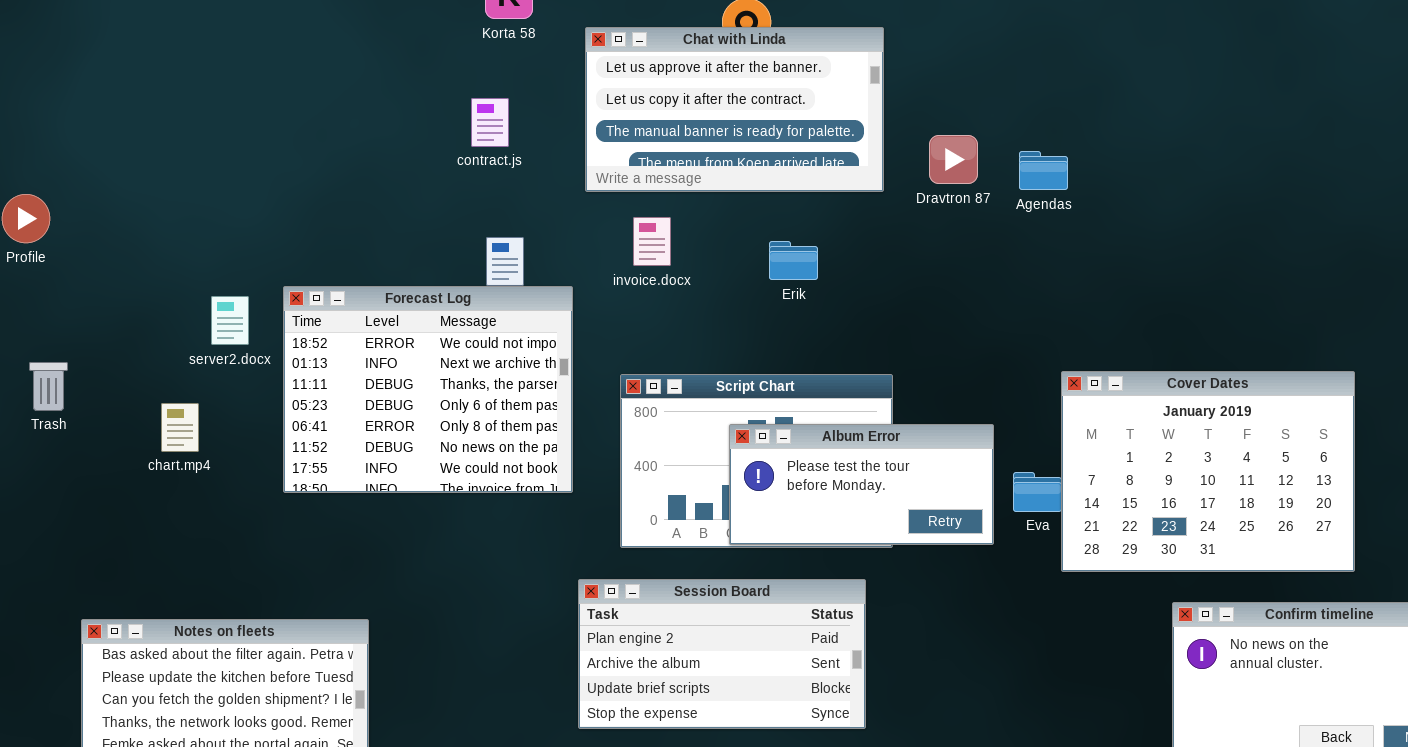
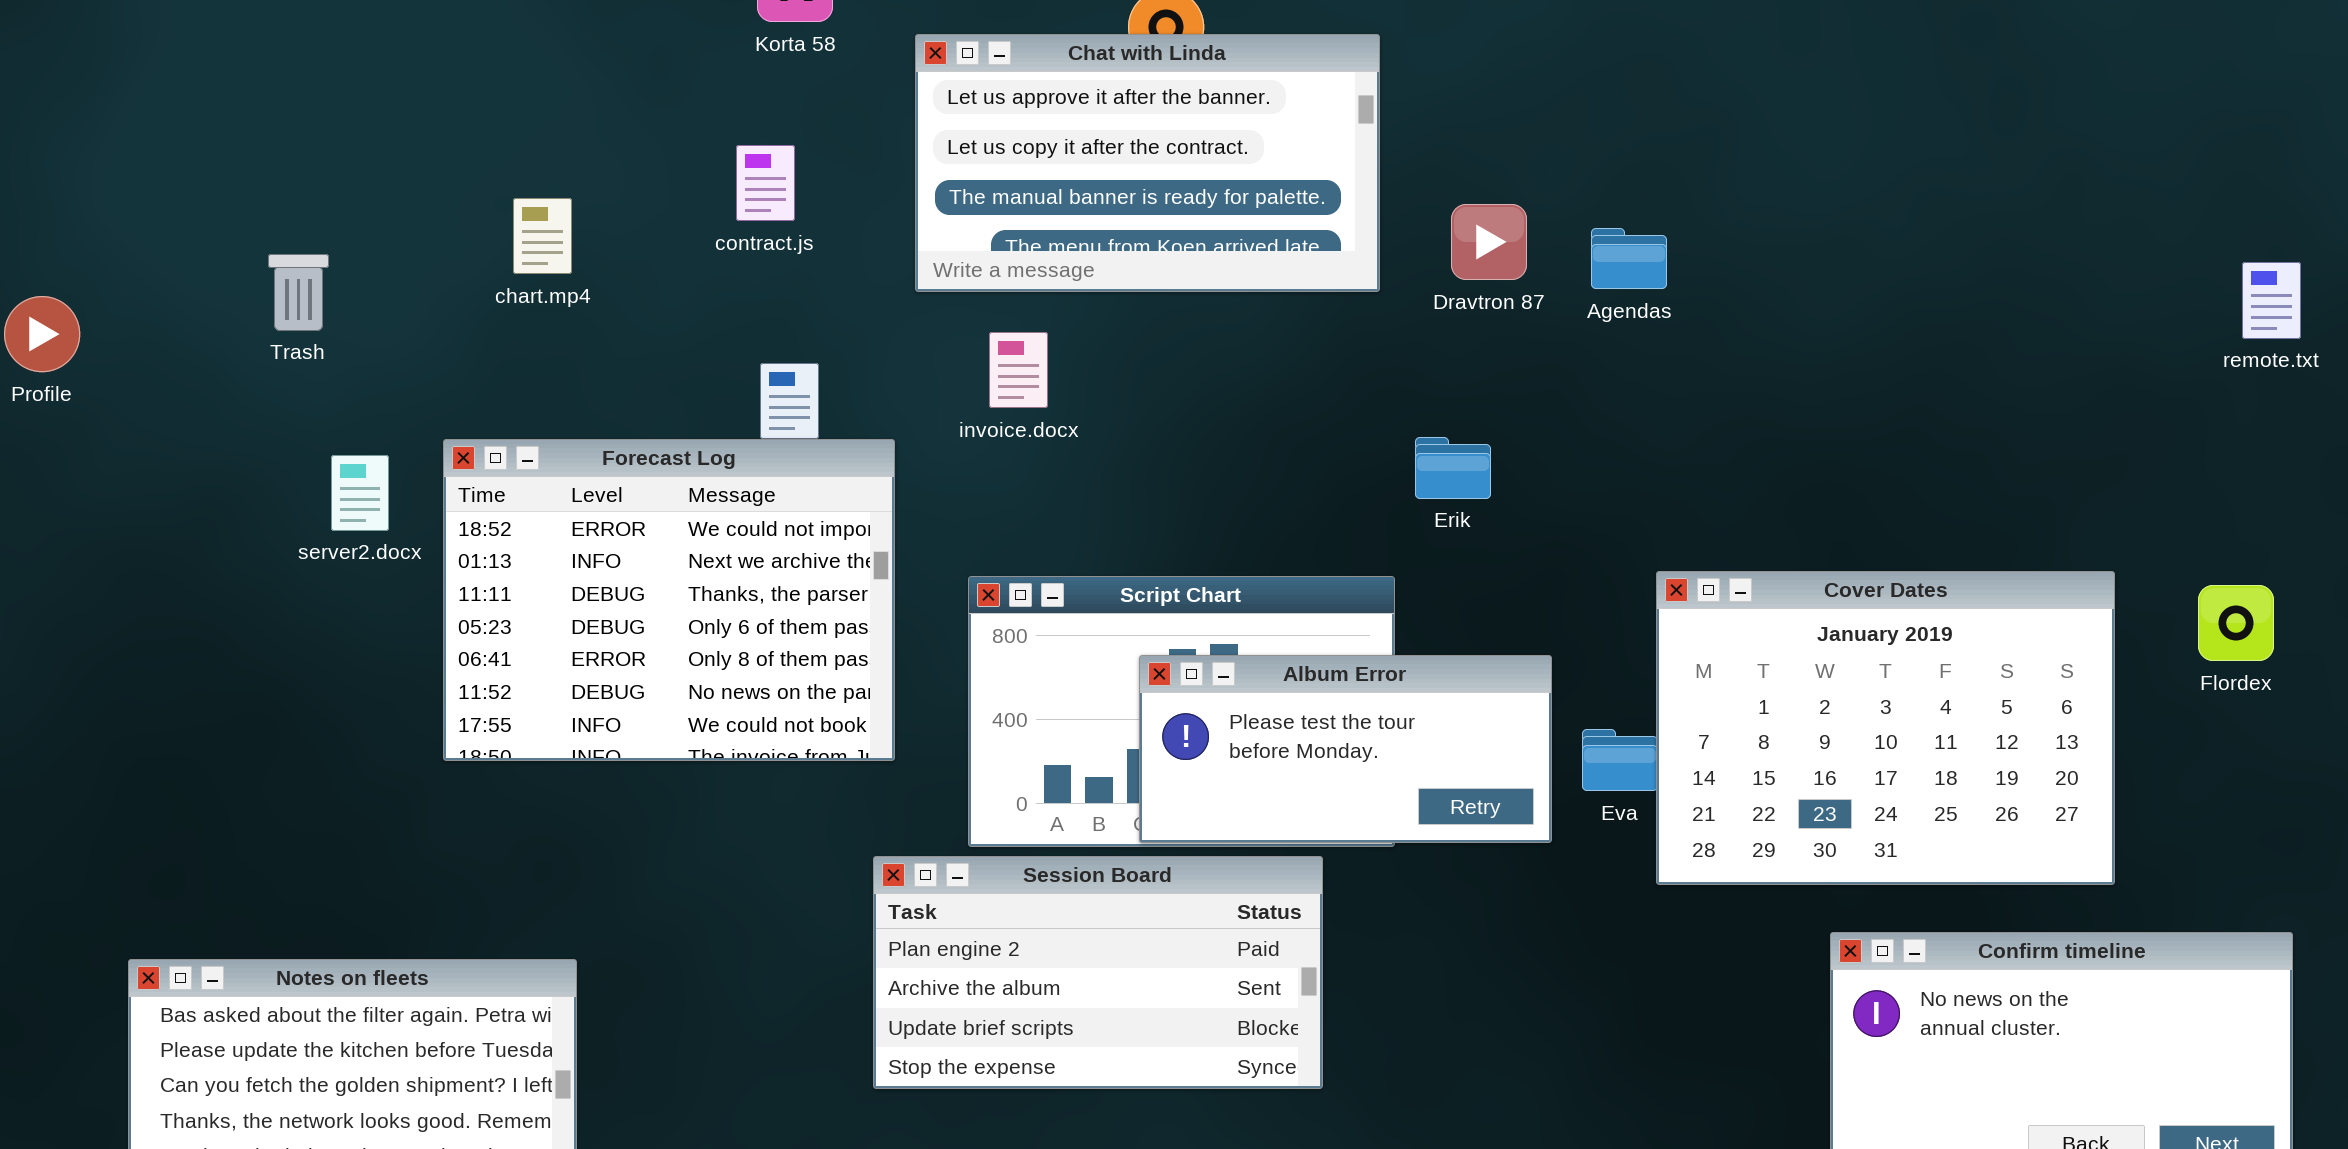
Erik: [769,241,818,280] -> [1415,437,1491,499], moved
Trash: [29,362,68,411] -> [268,254,329,331], moved
chart.mp4: [161,403,199,452] -> [513,198,572,274], moved
Session Board: [578,579,866,729] -> [873,856,1323,1089], moved

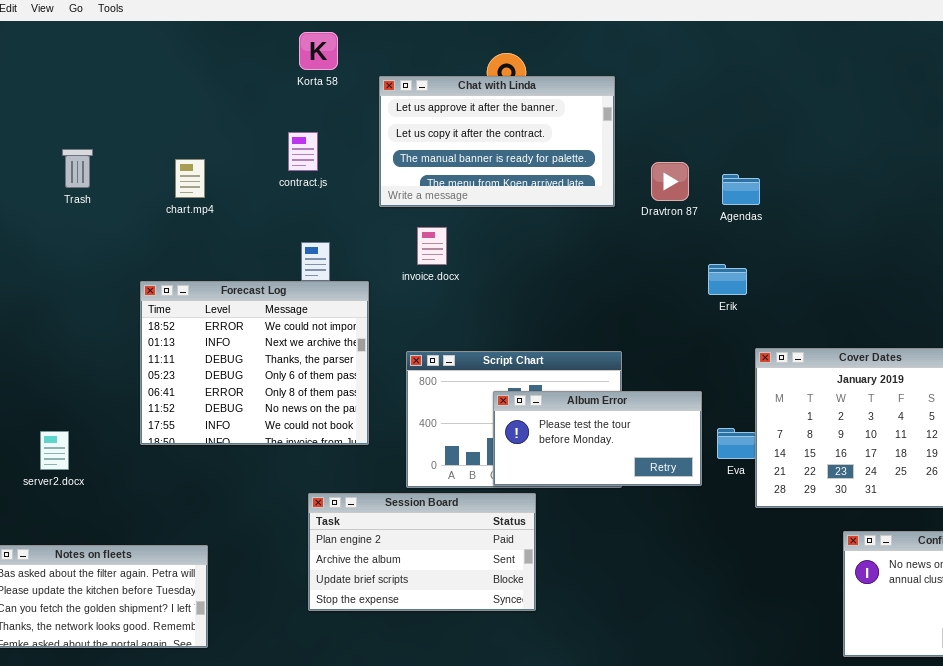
Trash: [268,254,329,331] -> [62,149,93,188], moved
Erik: [1415,437,1491,499] -> [708,264,747,295], moved
server2.docx: [331,455,389,531] -> [40,431,69,470], moved
Session Board: [873,856,1323,1089] -> [308,493,536,611], moved

